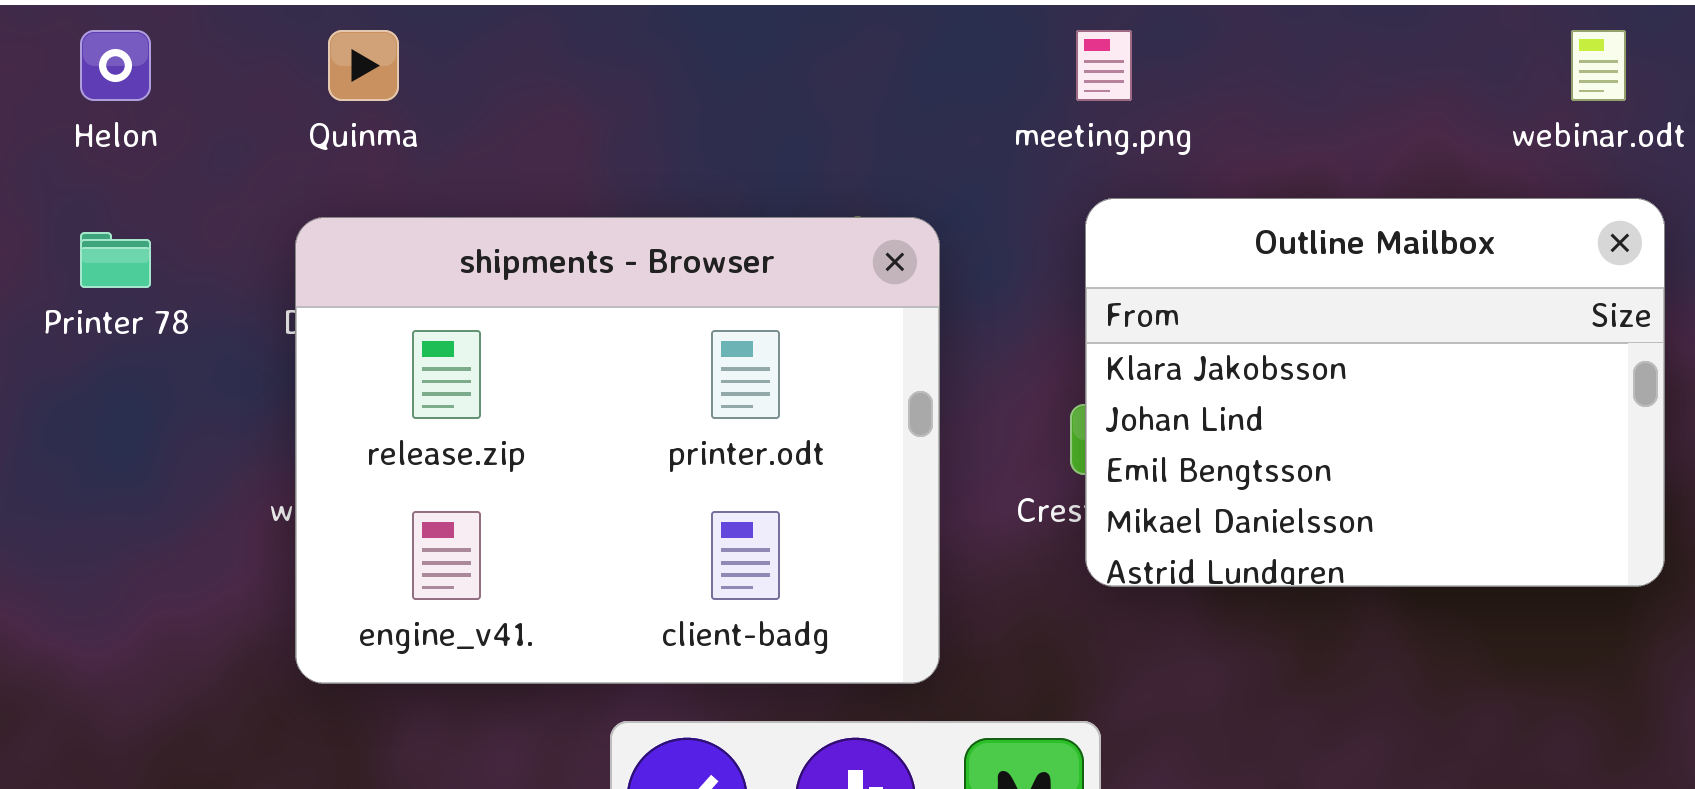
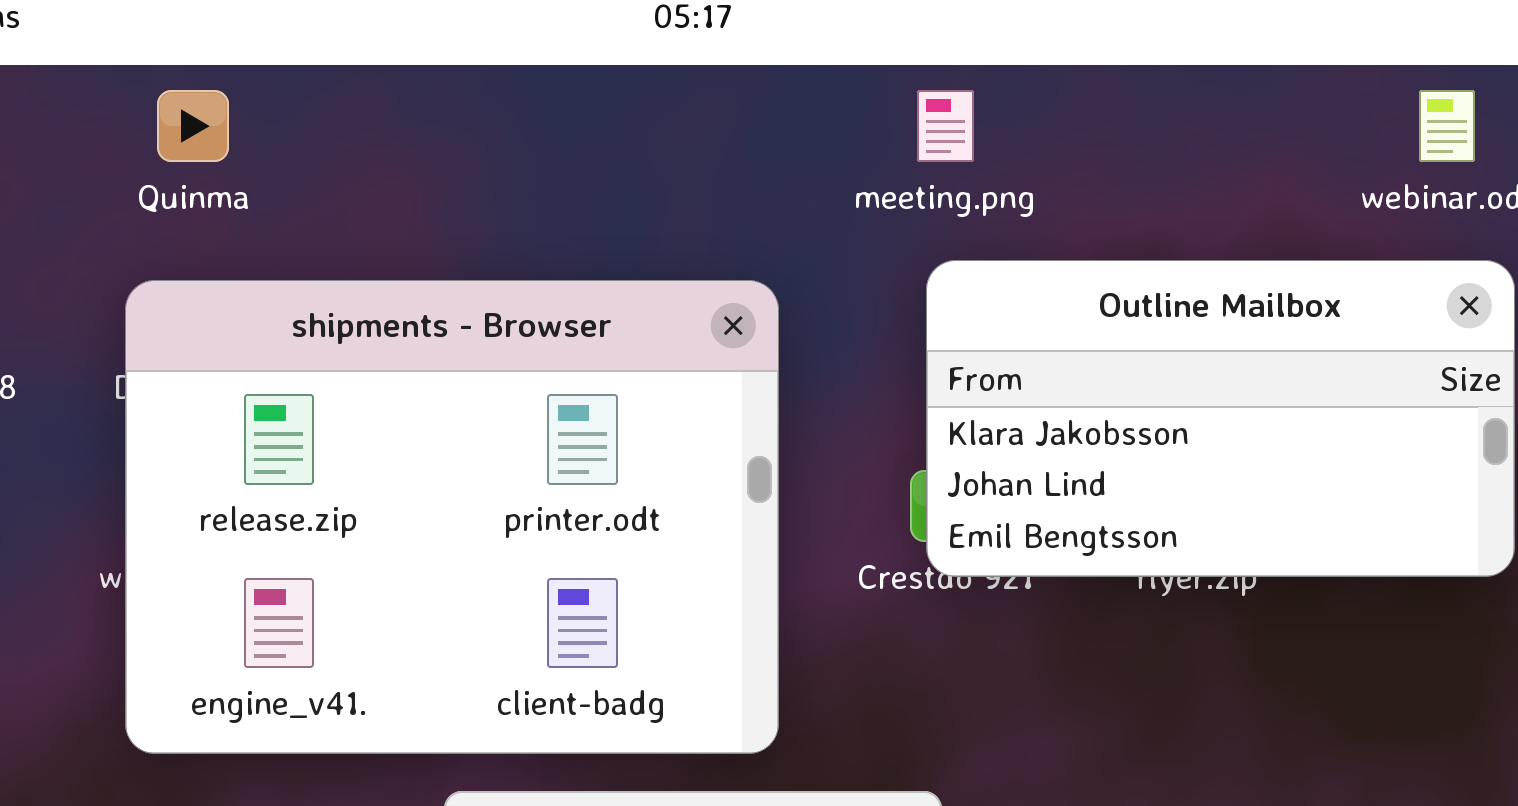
Outline Mailbox: [1085,198,1665,587] -> [926,260,1515,577], resized

